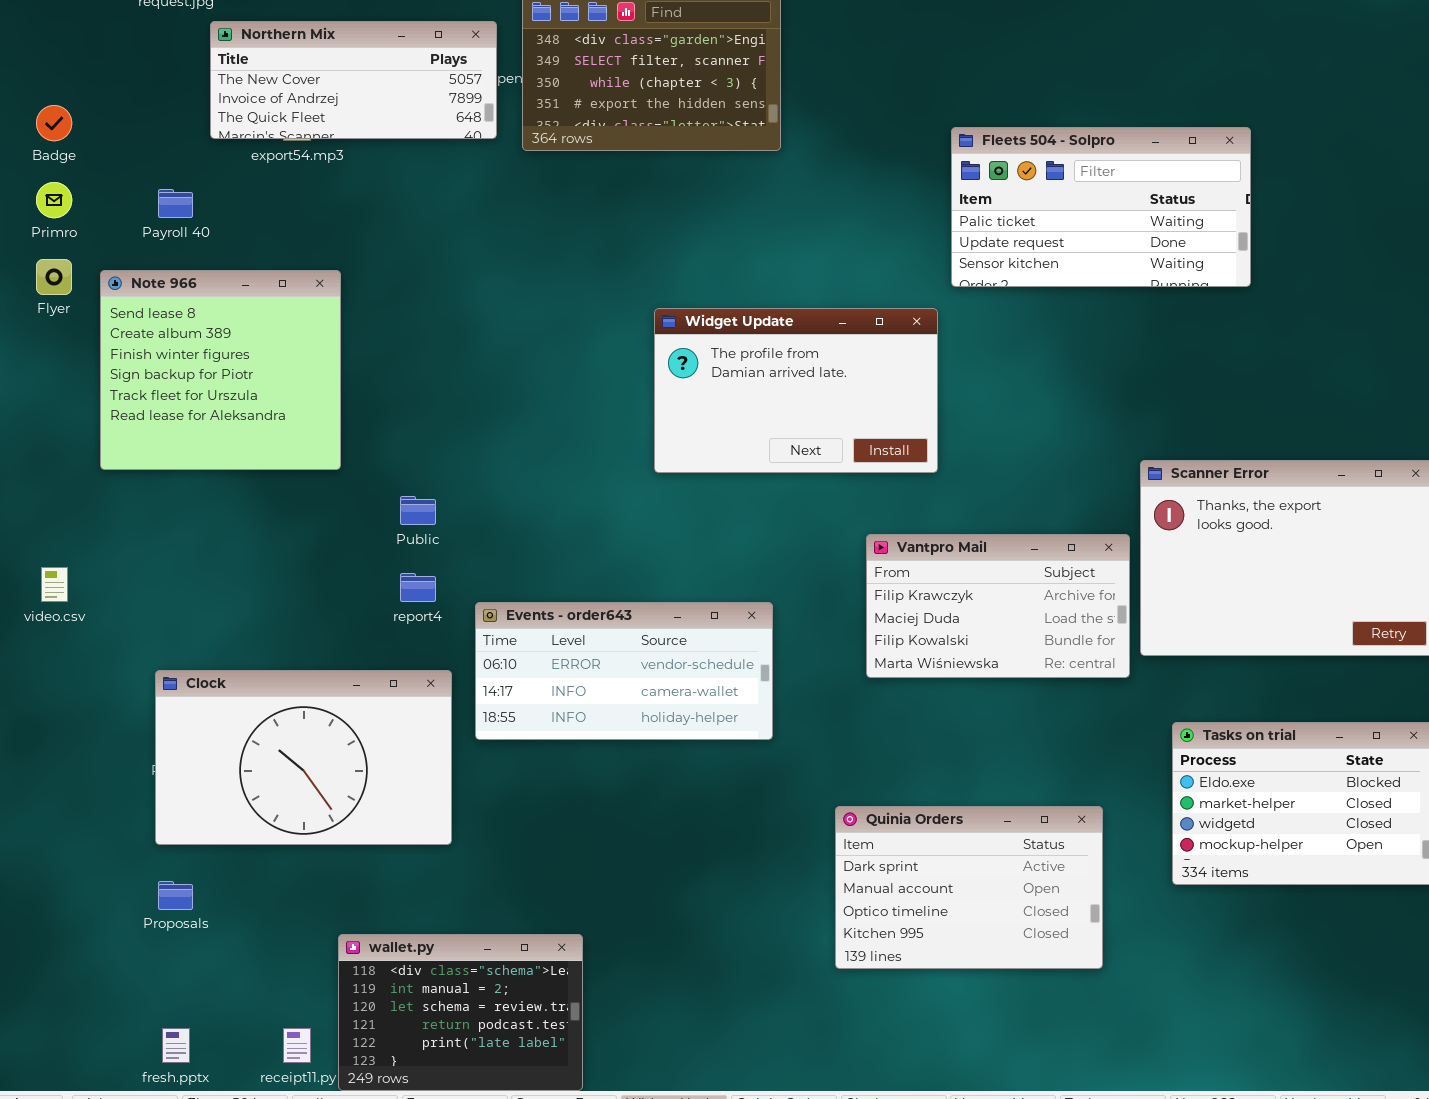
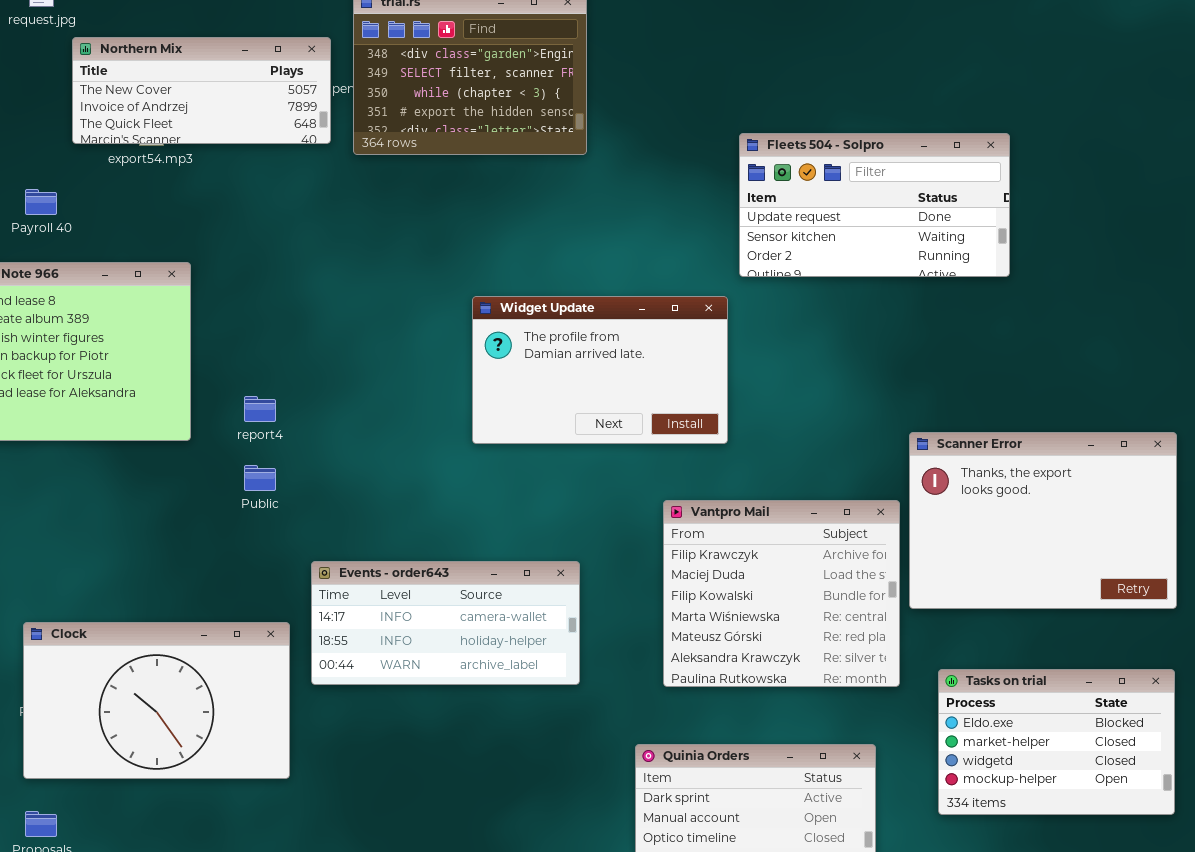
Fleets 504 - Solpro: [951,127,1251,287] -> [739,133,1010,277], scrolled down 1 row
Vantpro Mail: [866,534,1130,678] -> [663,500,900,687], resized
report4: [400,573,436,602] -> [244,396,276,422], moved
Events - order643: [475,602,773,740] -> [311,561,580,685], scrolled down 1 row

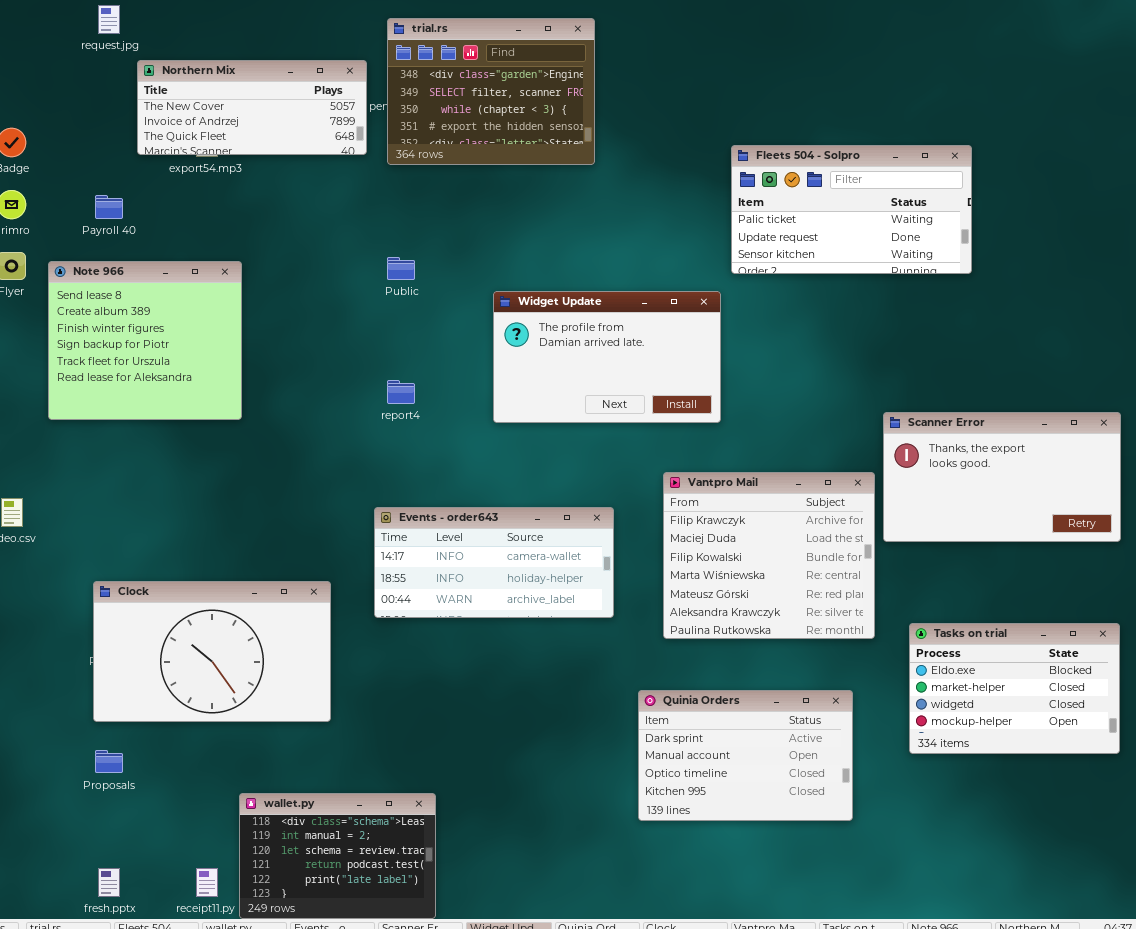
Fleets 504 - Solpro: [739,133,1010,277] -> [731,145,972,274], scrolled up 1 row
report4: [244,396,276,422] -> [387,380,415,404], moved
Scanner Error: [909,432,1177,609] -> [883,412,1121,542], resized
Public: [244,465,276,491] -> [387,257,415,280], moved
Events - order643: [311,561,580,685] -> [374,507,614,618], moved

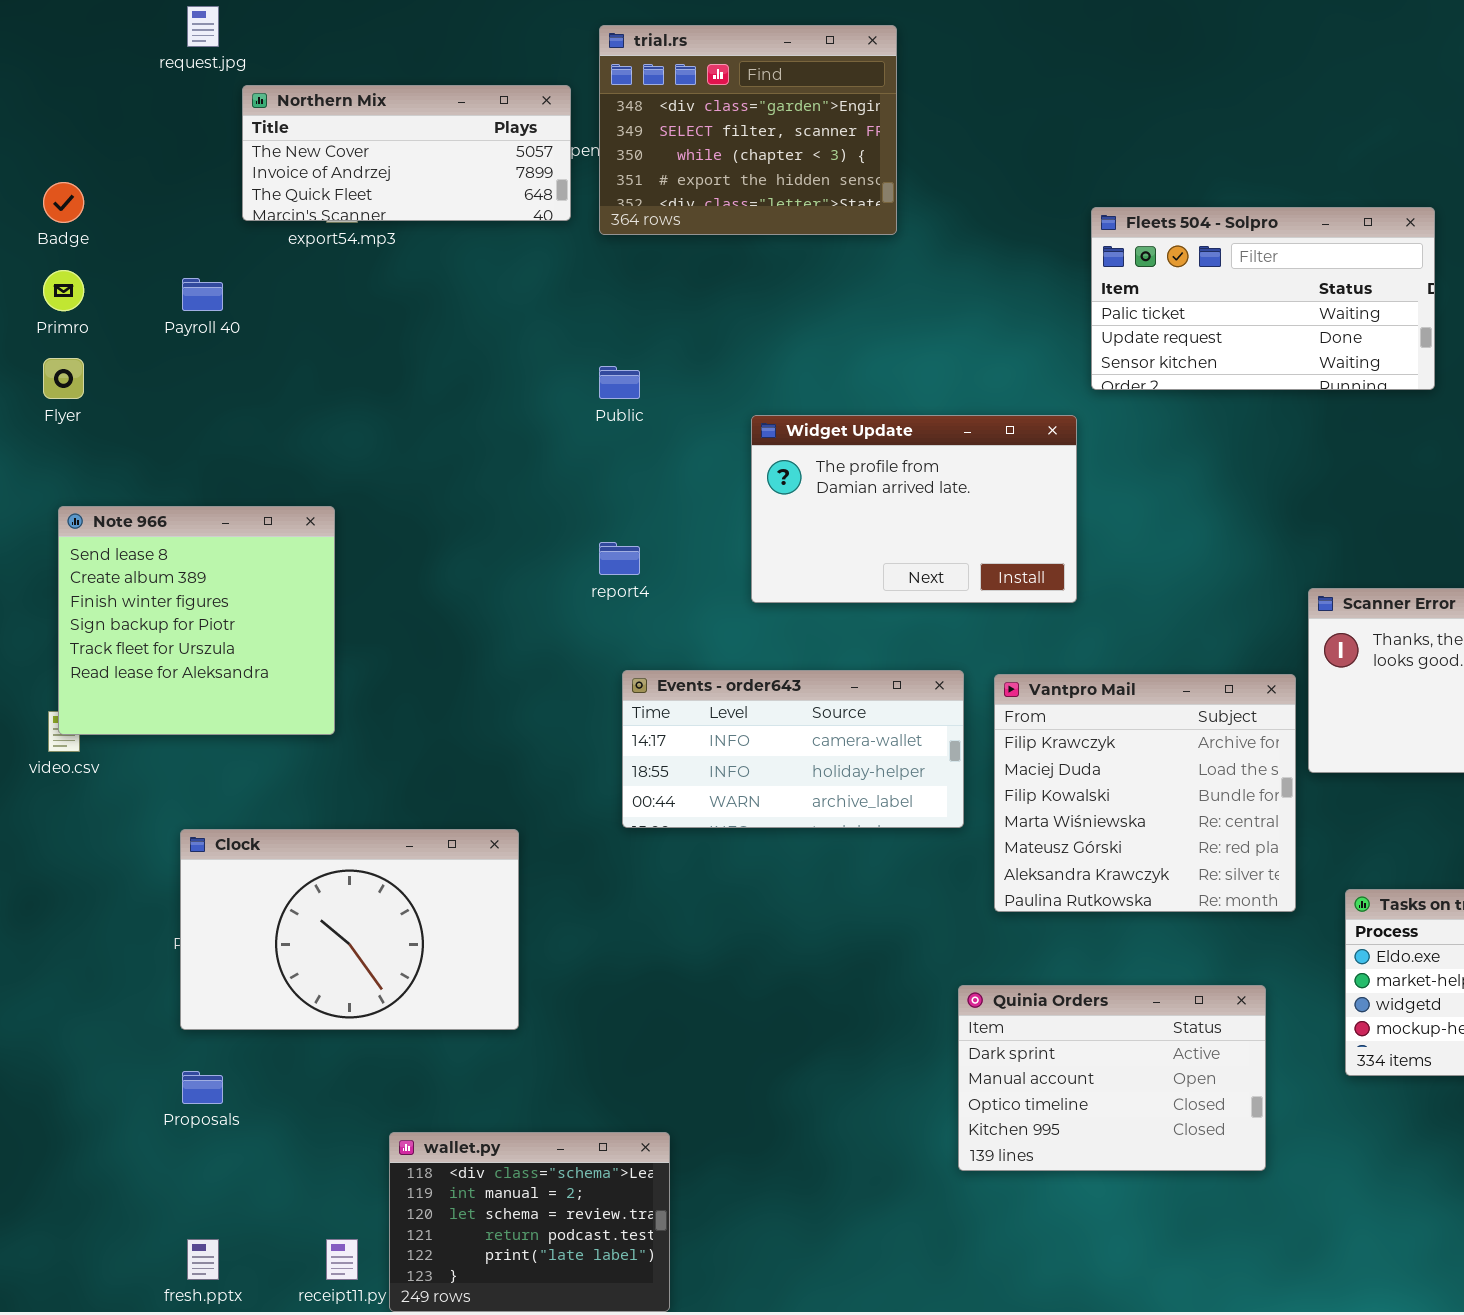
Note 966: [48,261,242,420] -> [58,506,335,735], moved
Events - order643: [374,507,614,618] -> [622,670,964,828], moved

